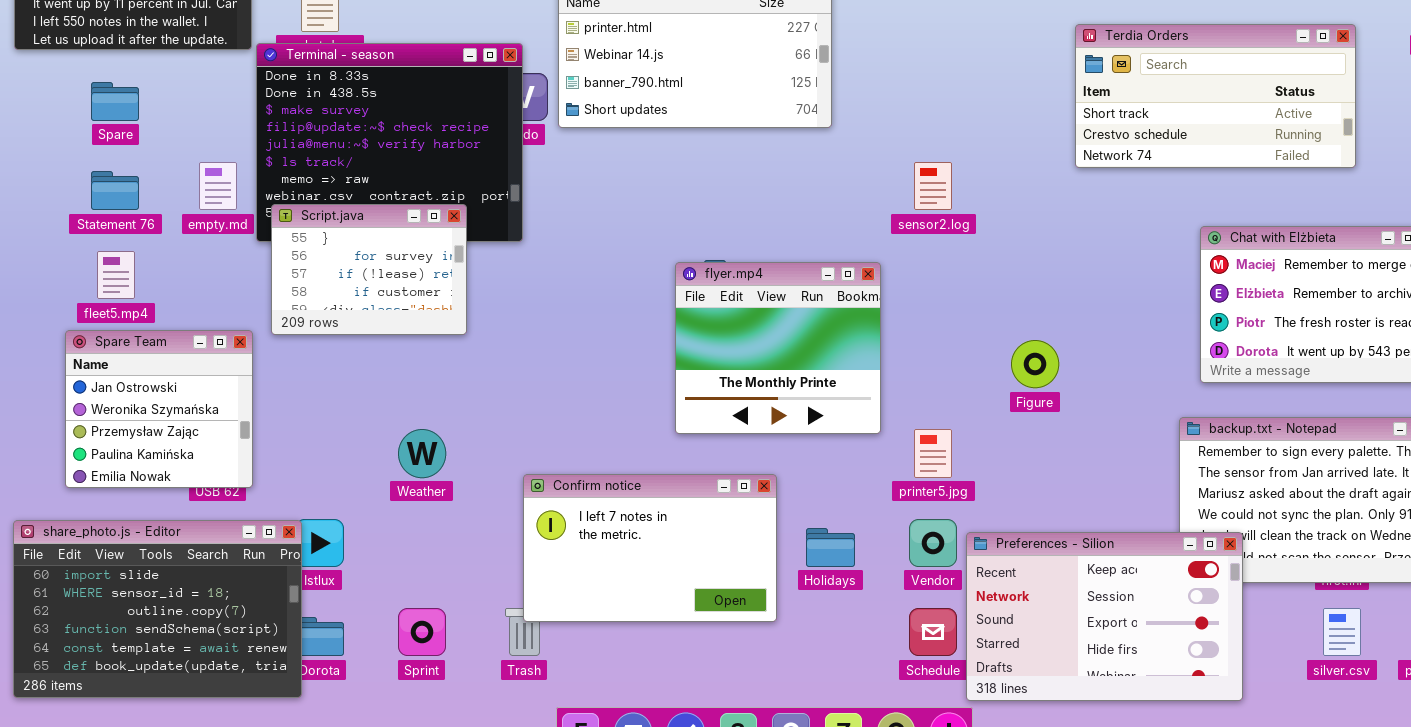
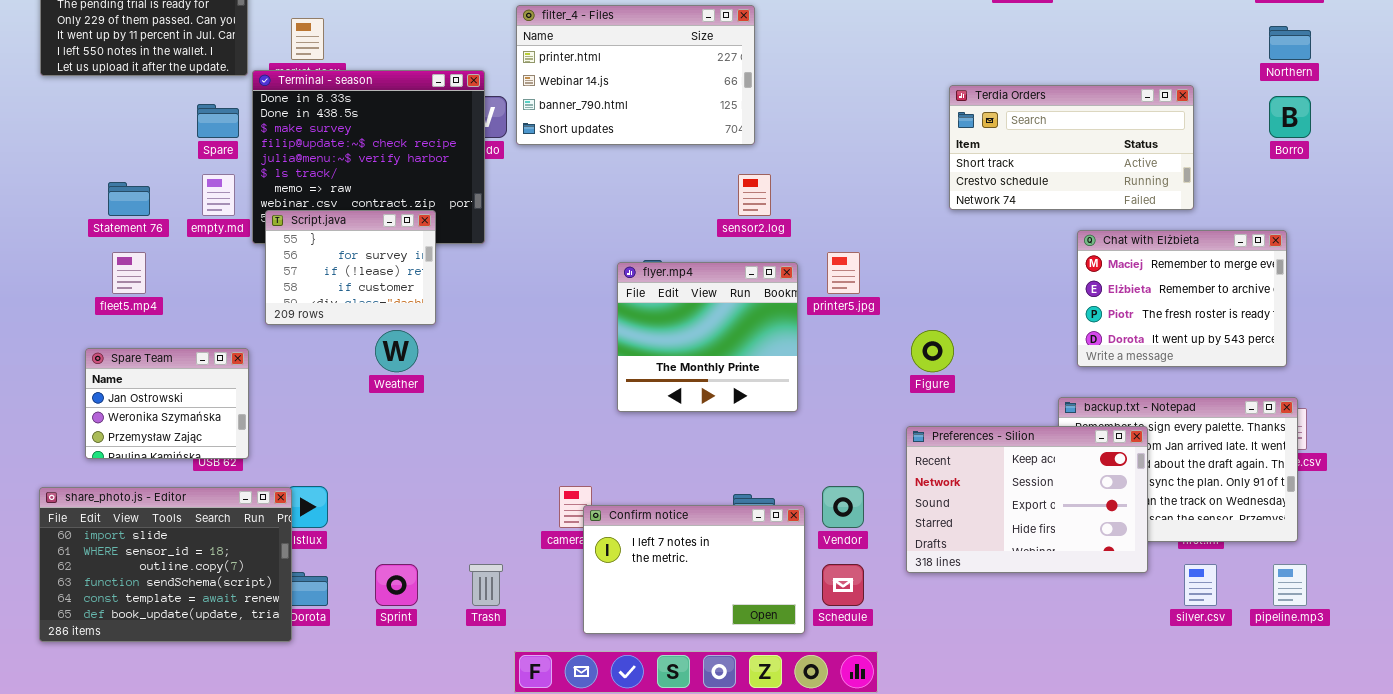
Terdia Orders: [1075,24,1356,168] -> [949,85,1194,210], moved
Spare: [91,82,139,121] -> [197,104,239,138], moved
sensor2.log: [914,162,952,210] -> [738,174,771,216], moved
Spare Team: [65,330,253,488] -> [85,348,249,459], resized
Weather: [398,429,446,478] -> [375,330,418,372], moved
printer5.jpg: [914,429,952,478] -> [827,252,860,294], moved
Confirm notice: [523,474,777,622] -> [583,505,805,634], moved
Preferences - Silion: [966,532,1243,701] -> [906,426,1148,573], moved

